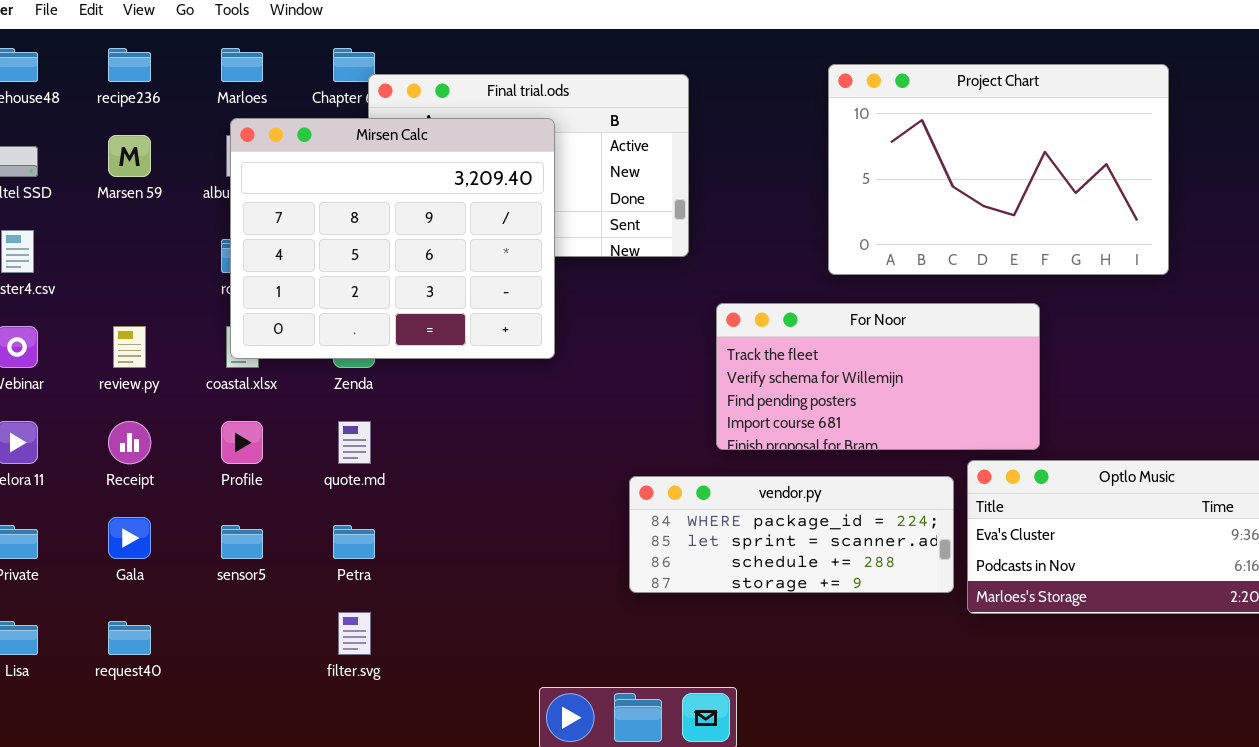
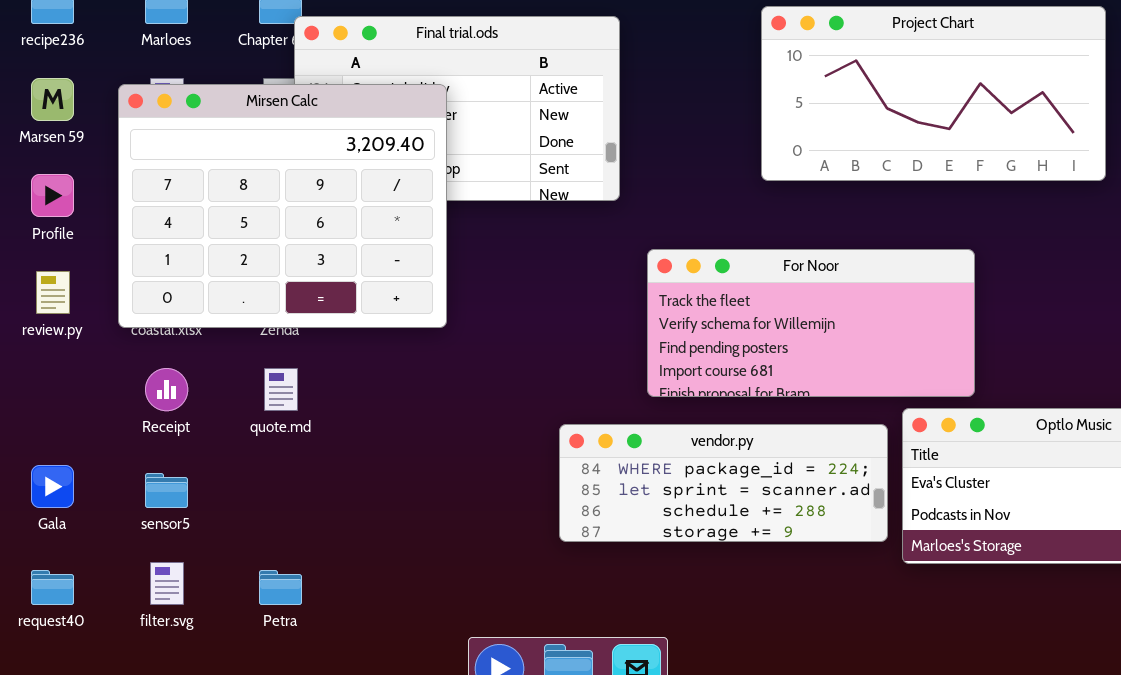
Project Chart: [828,64,1169,275] -> [761,6,1106,181], resized
Mirsen Calc: [230,118,555,359] -> [118,84,447,328], moved
Receipt: [108,421,151,464] -> [145,368,188,411], moved
Profile: [221,421,263,464] -> [31,174,74,217], moved
Petra: [333,525,375,559] -> [259,570,302,605], moved
filter.svg: [338,612,371,655] -> [150,562,184,605], moved

